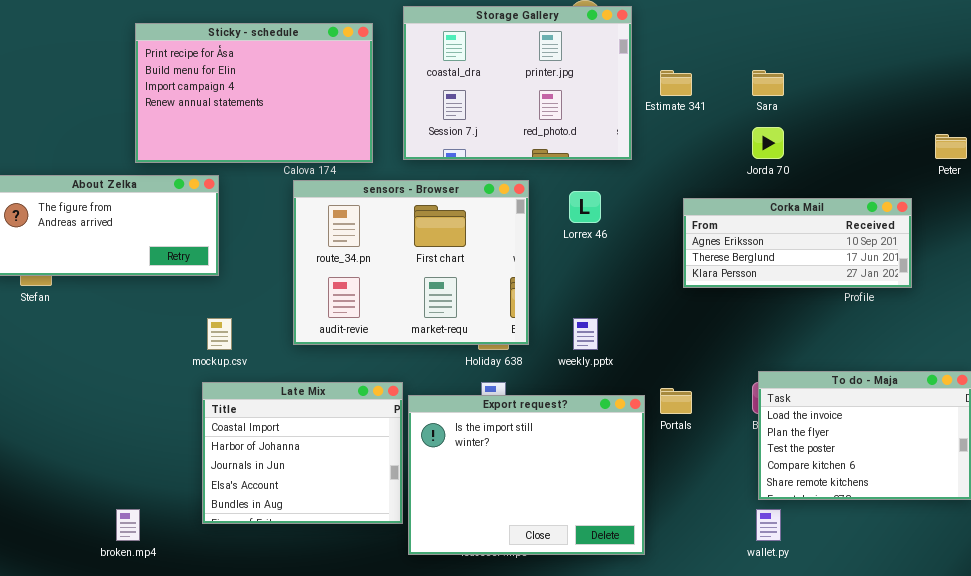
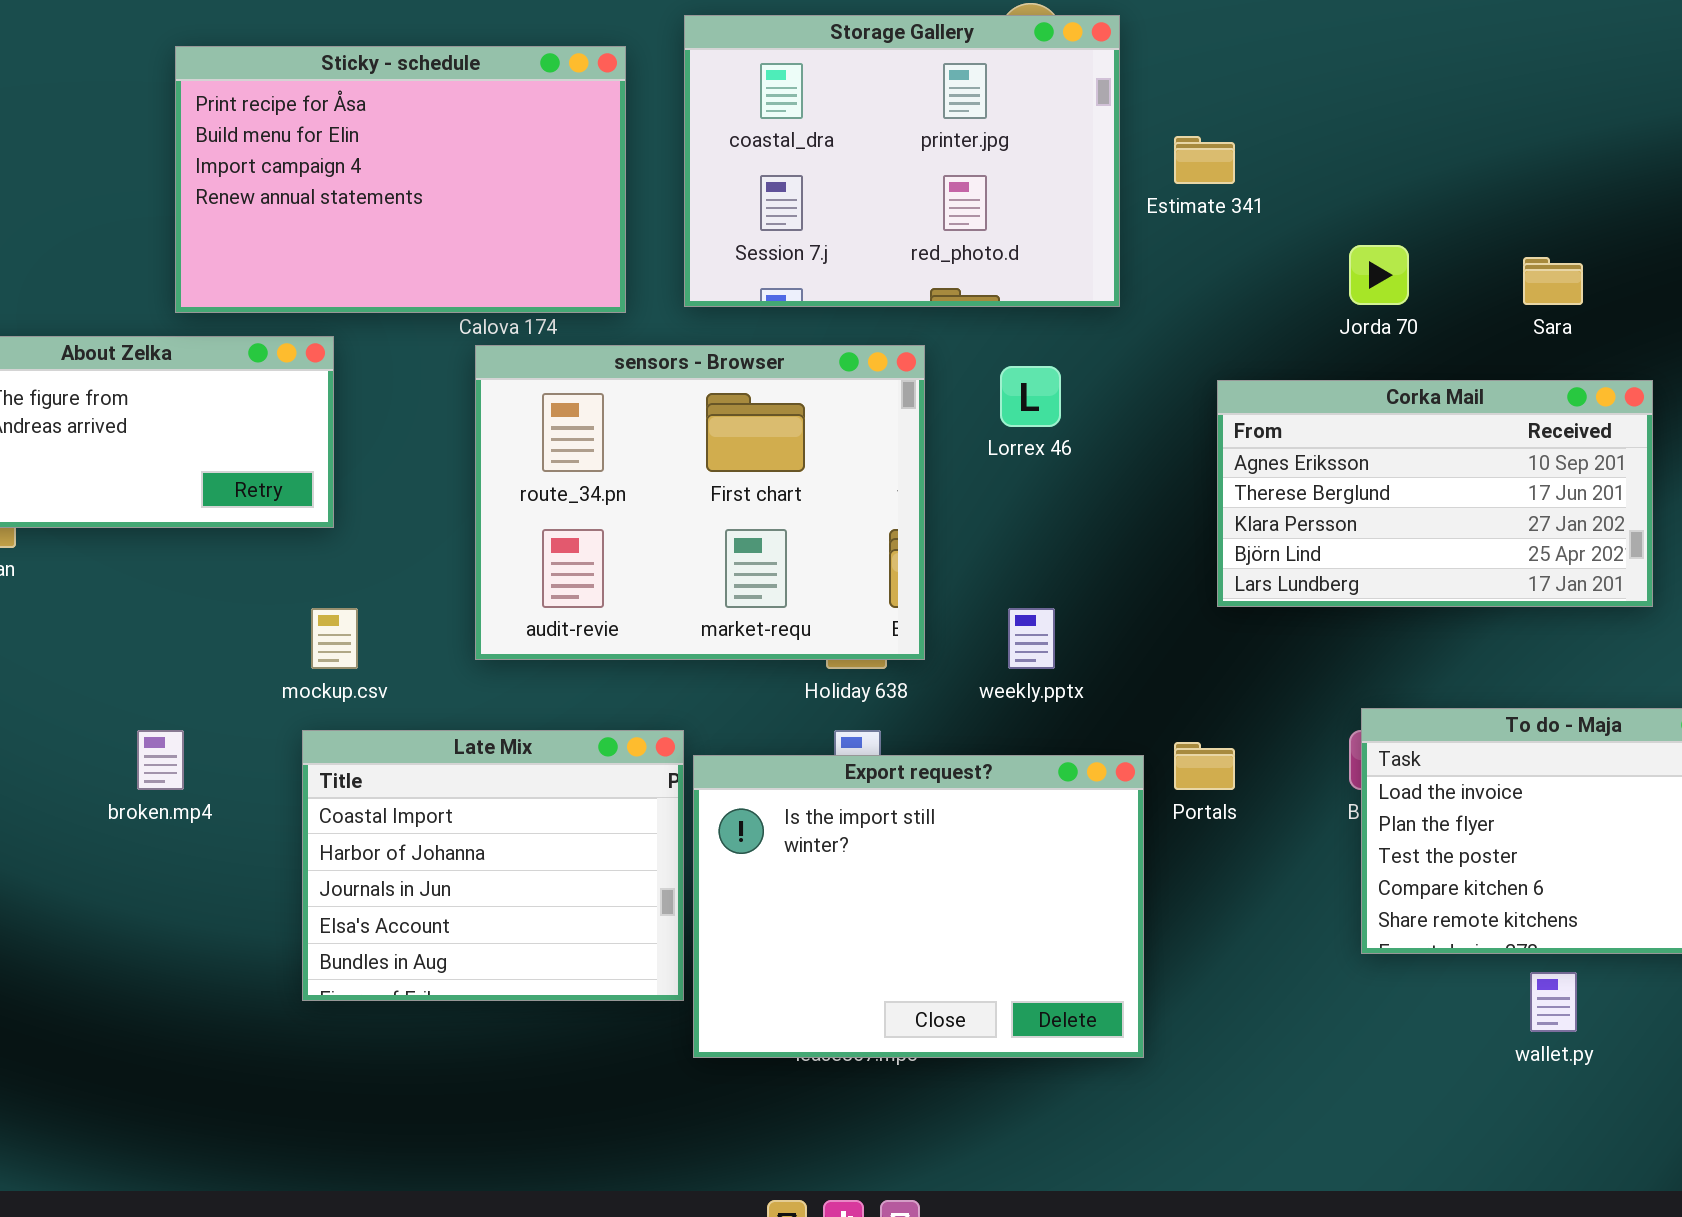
Sara: [752,70,784,96] -> [1523,257,1583,305], moved
Corka Mail: [683,198,912,288] -> [1217,380,1653,607], resized
broken.mp4: [116,509,140,541] -> [137,730,184,790], moved
wallet.py: [756,509,781,541] -> [1530,972,1577,1032], moved

